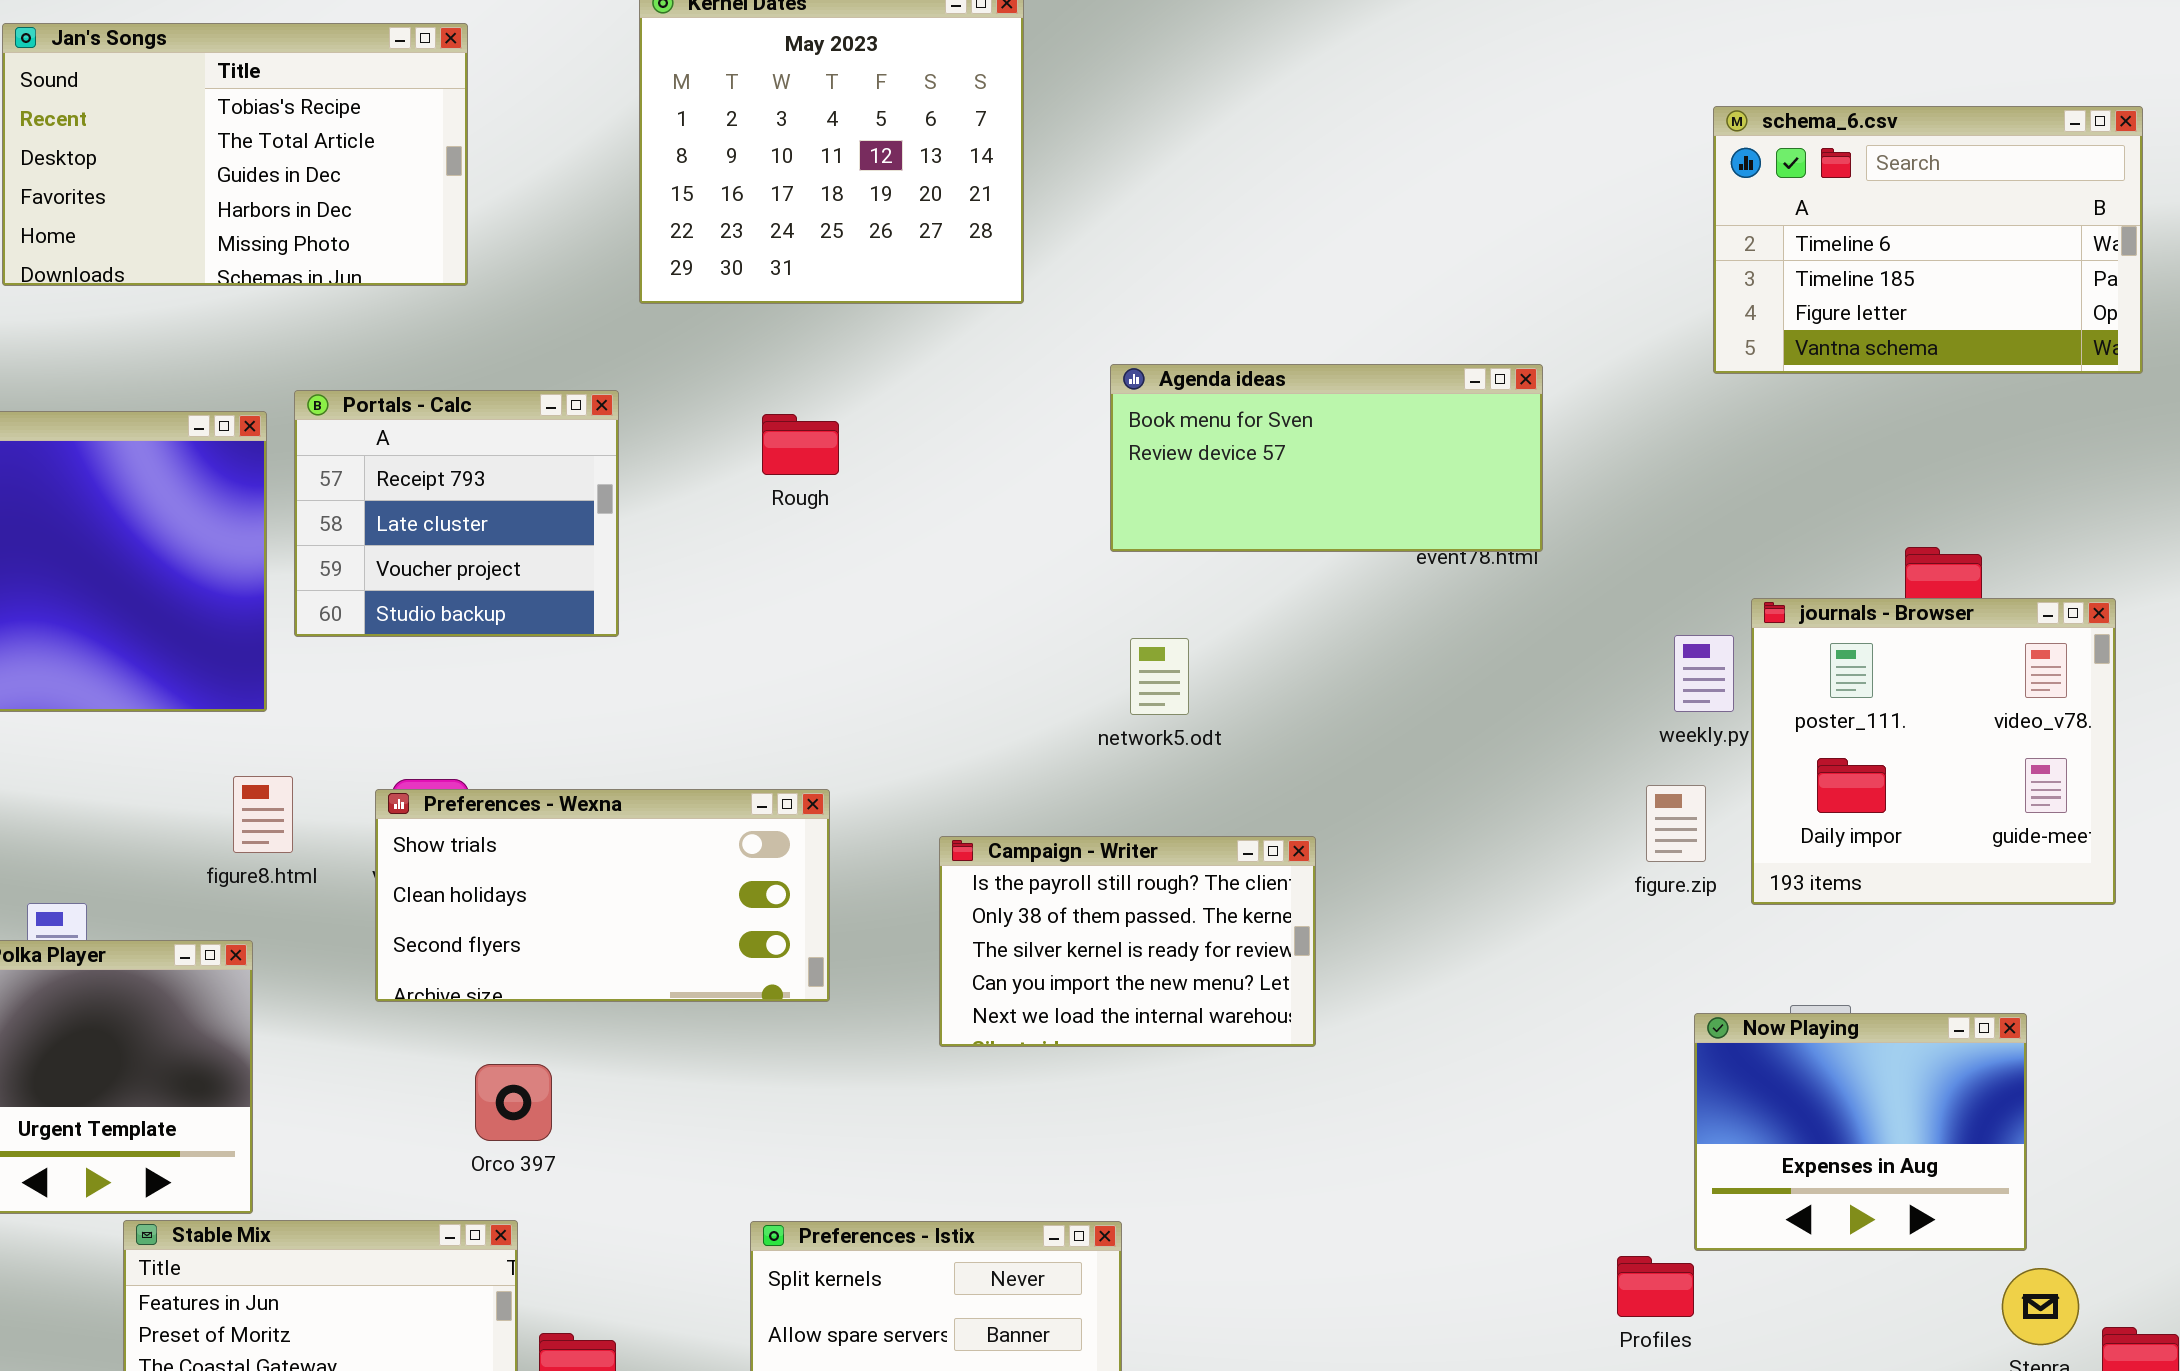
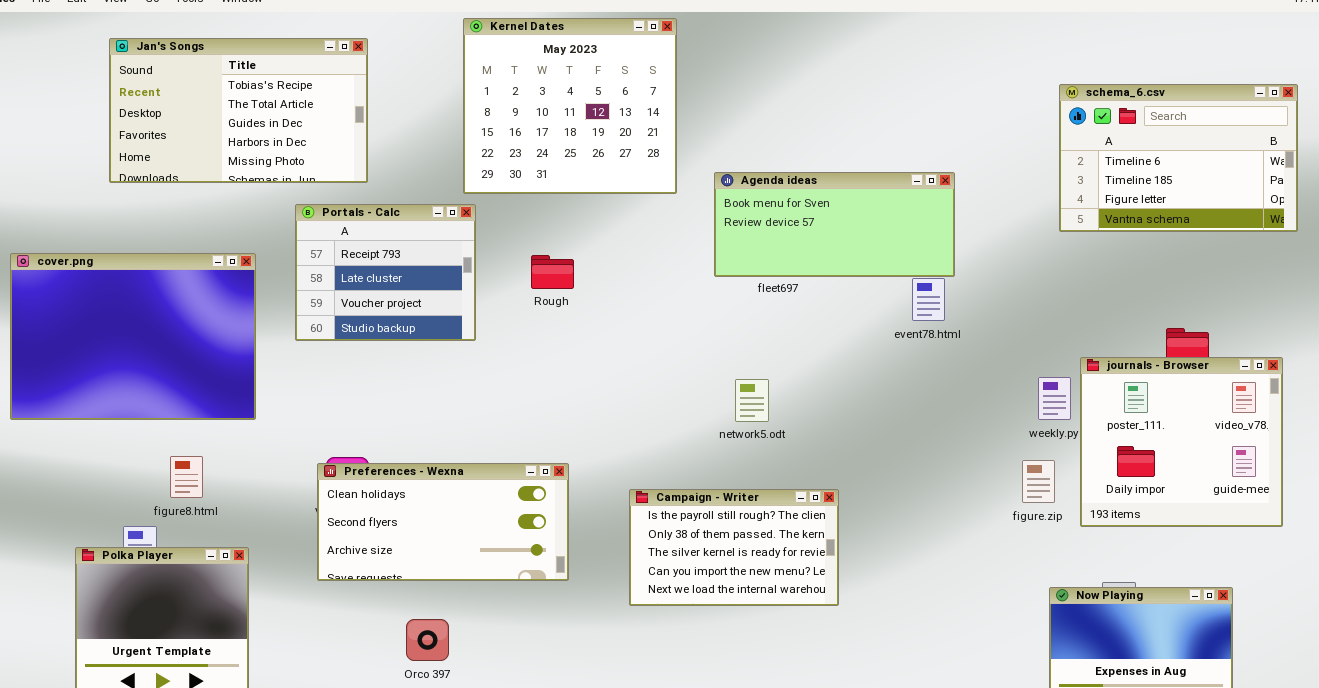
Agenda ideas: [1110,364,1543,552] -> [714,172,955,277], moved
Portals - Calc: [294,390,619,637] -> [295,204,476,341], moved
figure8.html: [233,776,293,853] -> [170,456,203,498], moved
Preferences - Wexna: [375,789,830,1002] -> [317,463,569,581], scrolled down 1 row
Orco 397: [475,1064,552,1141] -> [406,619,449,661], moved

